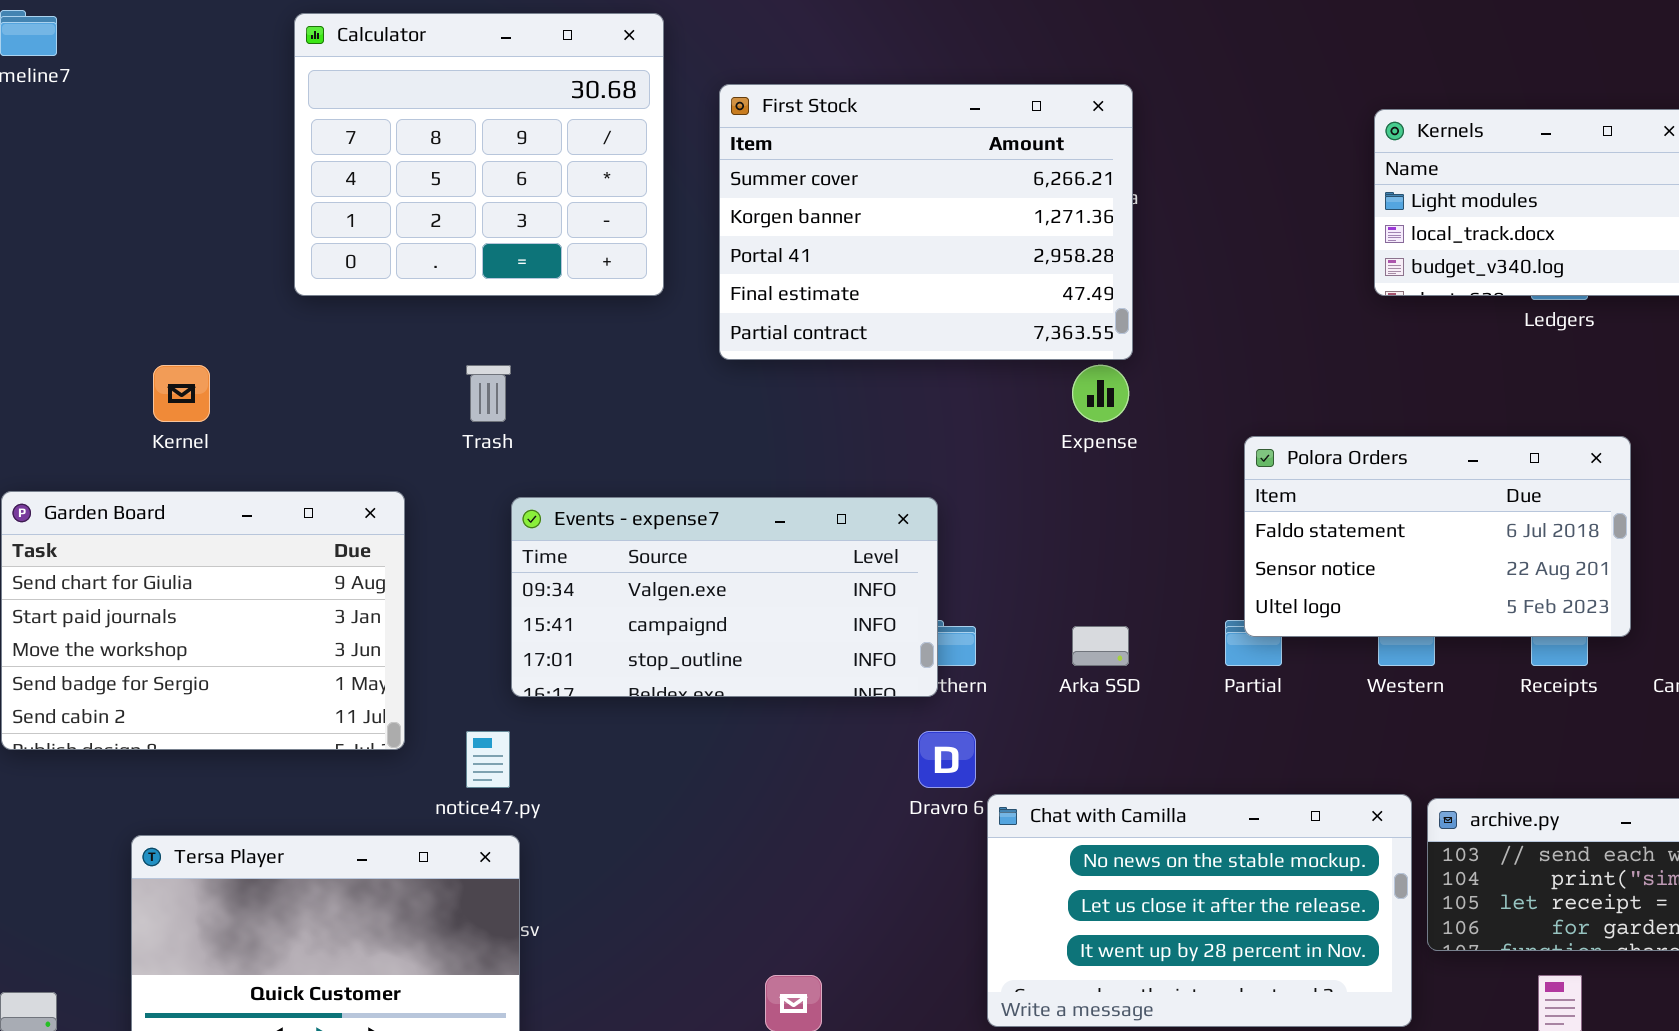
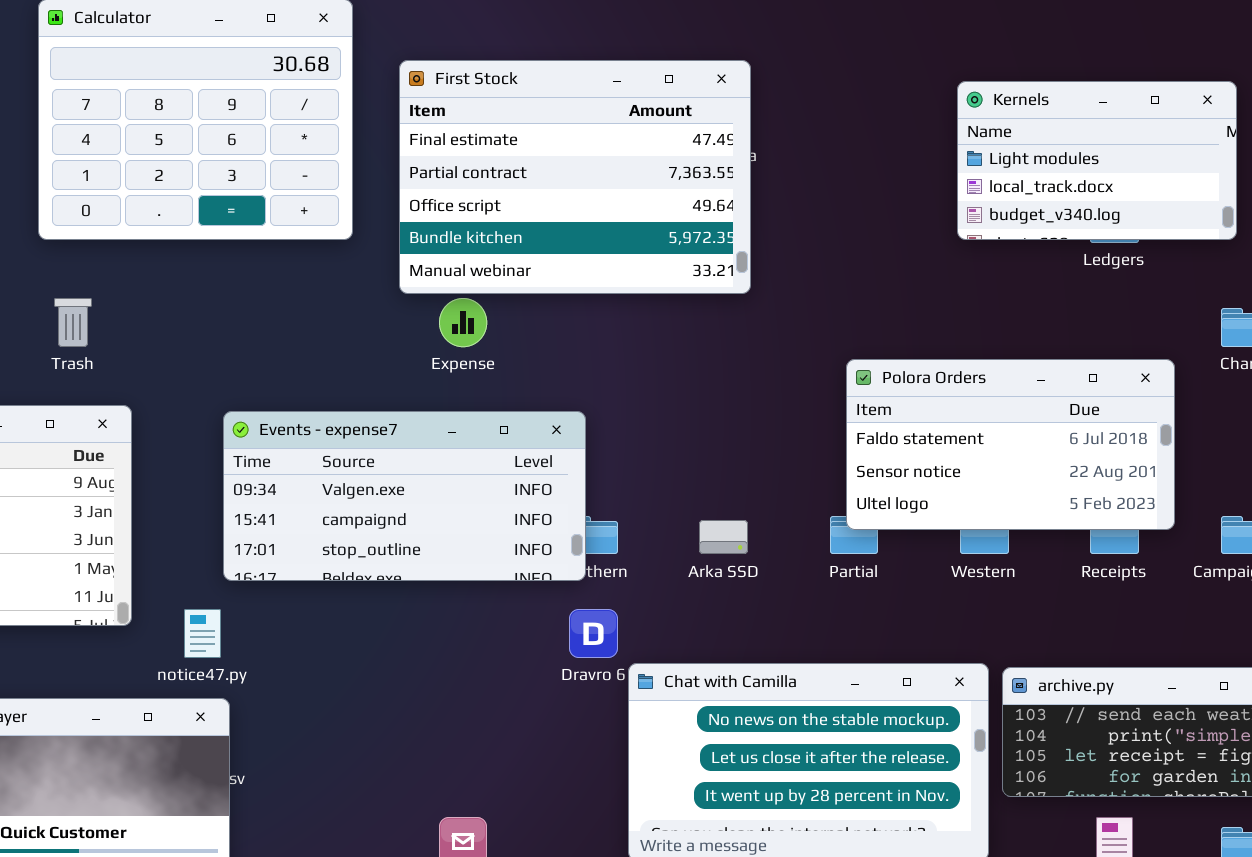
First Stock: [719,84,1133,360] -> [399,60,751,294], scrolled down 3 rows
Trash: [466,365,511,422] -> [54,298,92,347], moved
Expense: [1072,365,1129,422] -> [439,298,487,347], moved

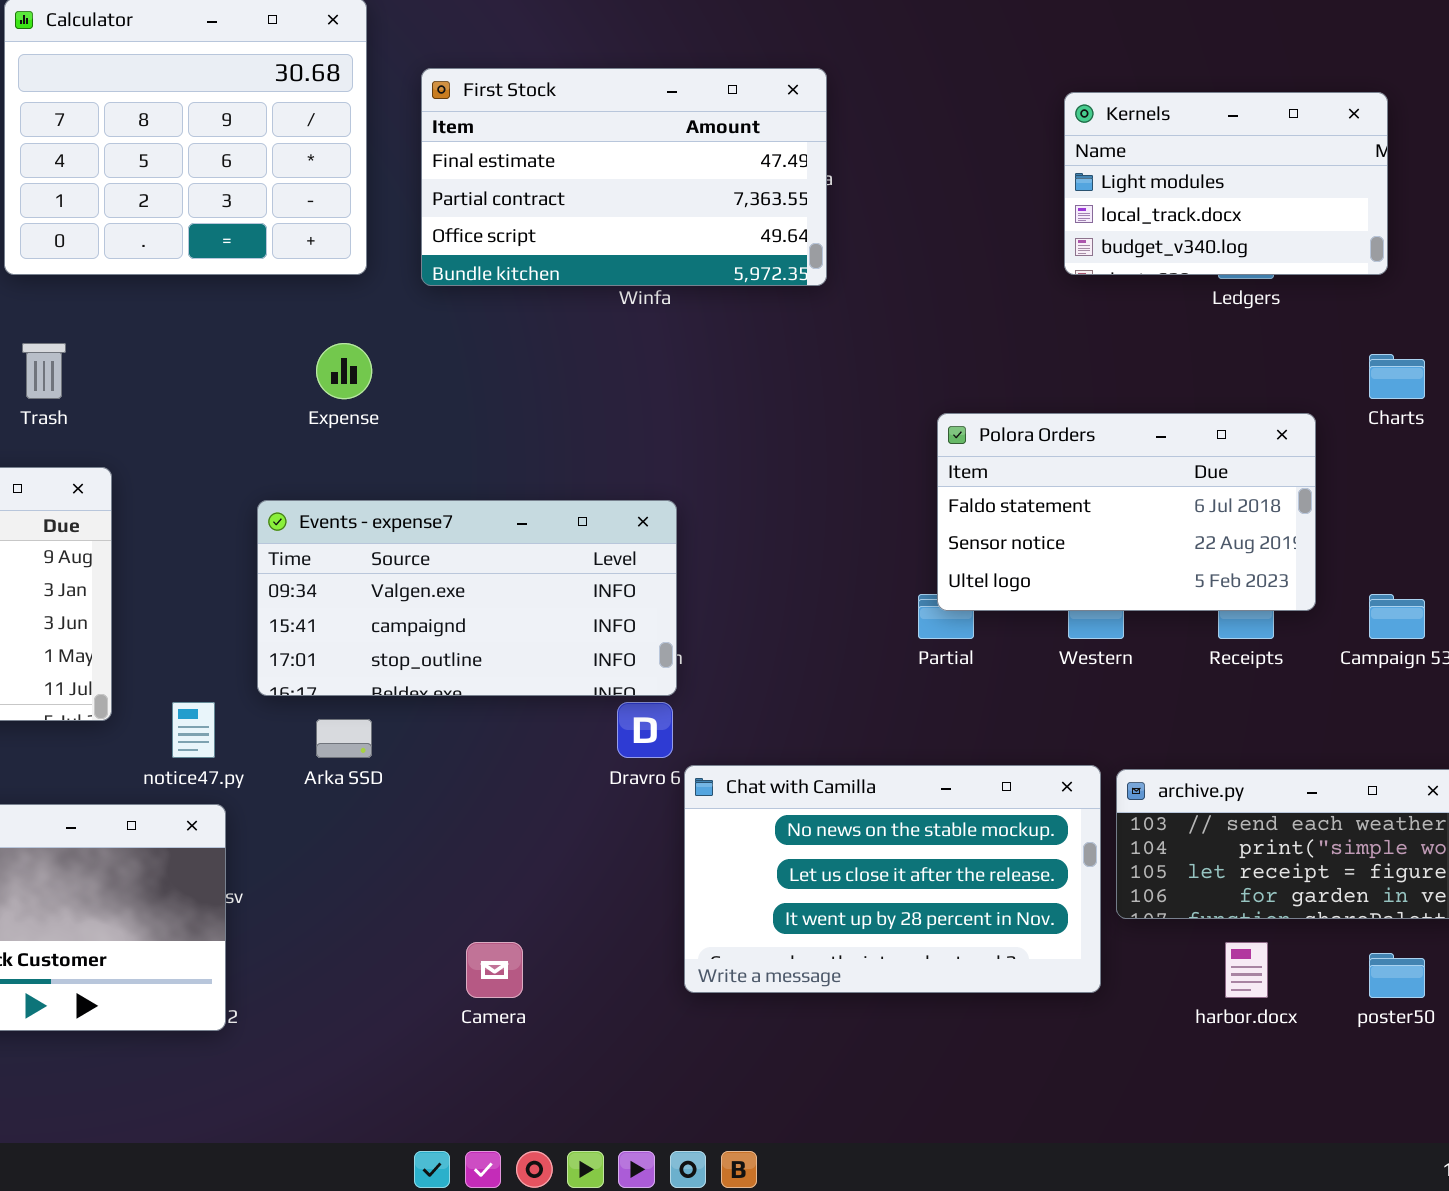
First Stock: [399,60,751,294] -> [421,68,827,286], resized
Expense: [439,298,487,347] -> [316,343,372,399], moved
Events - expense7: [223,411,586,581] -> [257,500,677,696], moved
Arka SSD: [699,520,748,554] -> [316,719,372,758], moved

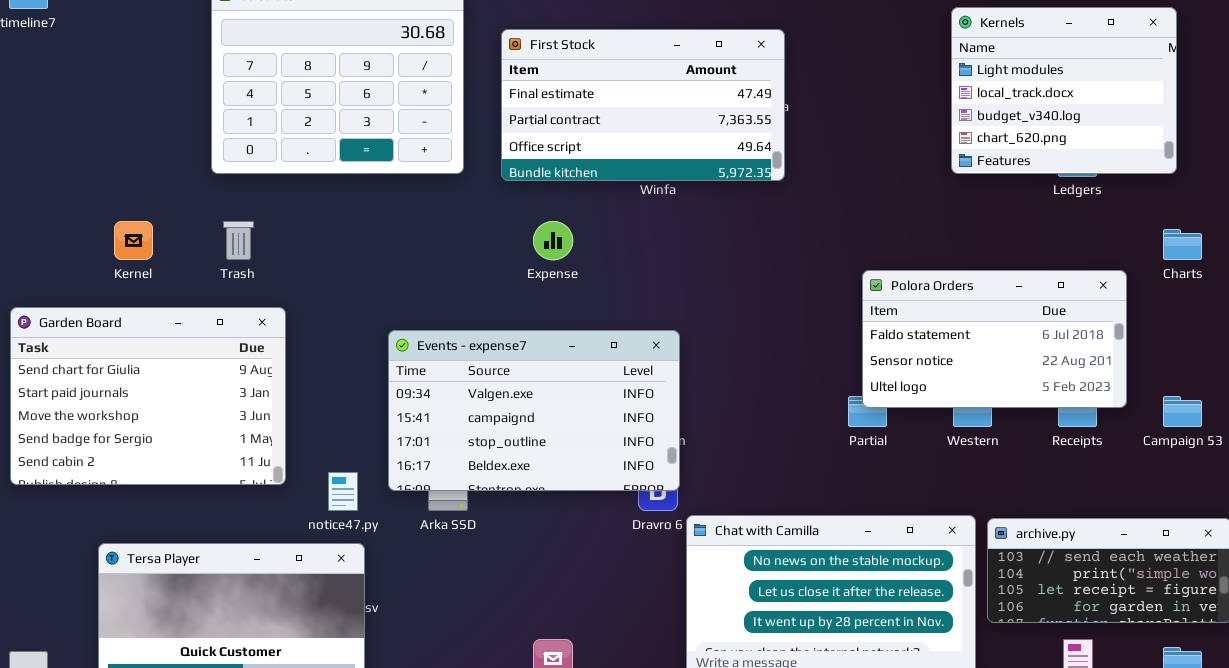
Kernels: [1064,92,1388,275] -> [951,7,1177,174], resized
Expense: [316,343,372,399] -> [533,221,573,260], moved
Events - expense7: [257,500,677,696] -> [388,330,680,491], resized

